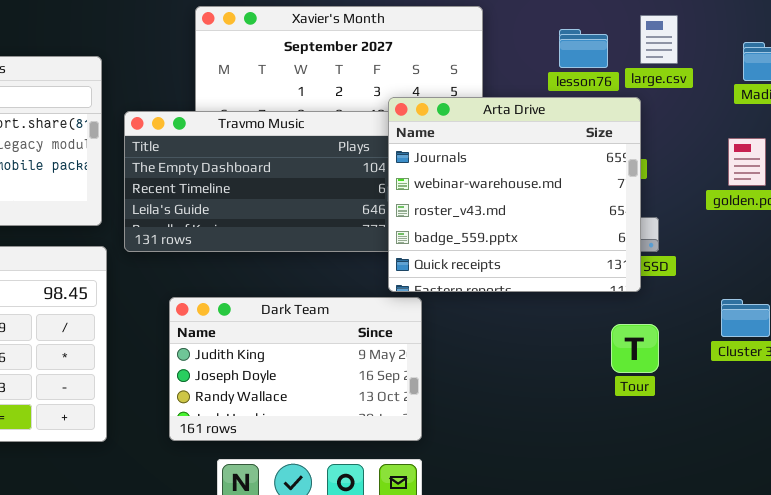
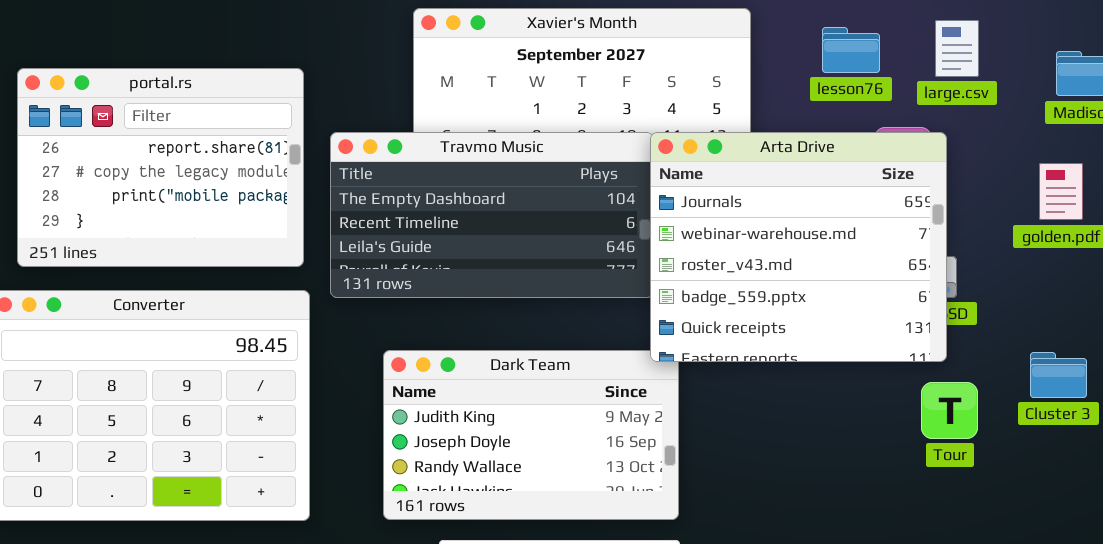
lesson76: [559,29,608,68] -> [822,27,880,73], moved
Arta Drive: [388,97,641,292] -> [650,132,947,362], moved
Tour: [611,324,659,373] -> [921,382,978,439], moved

